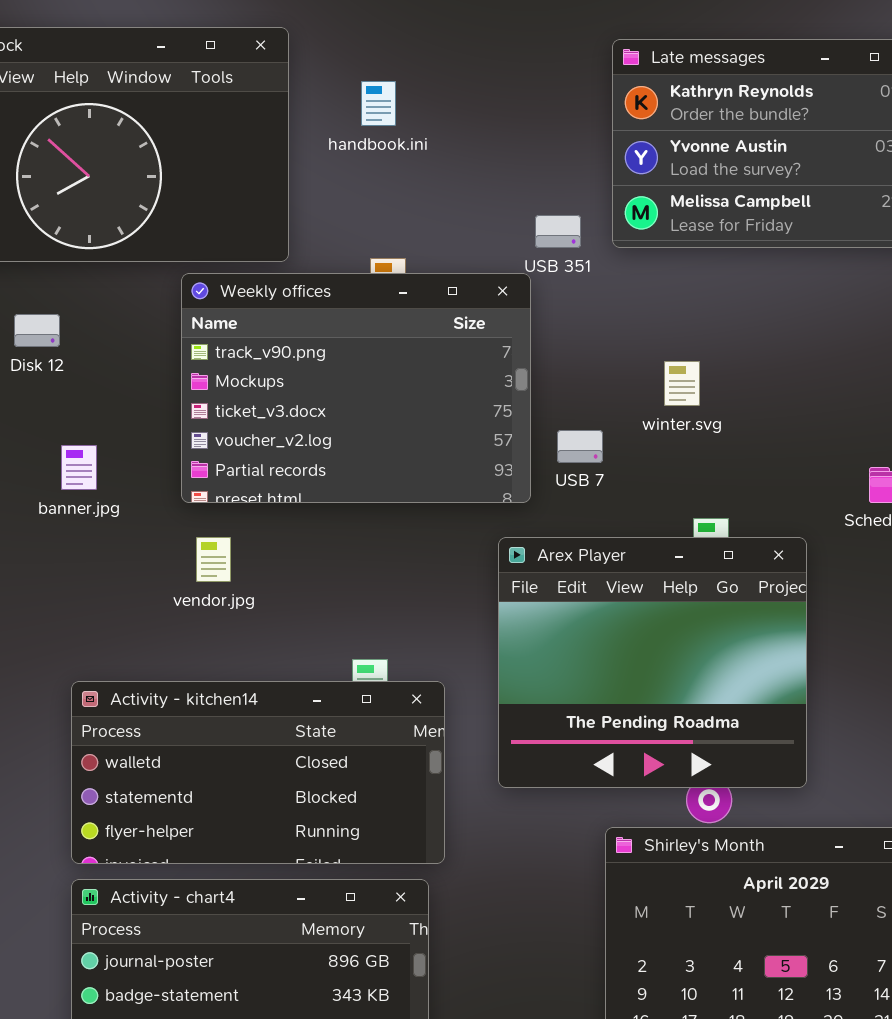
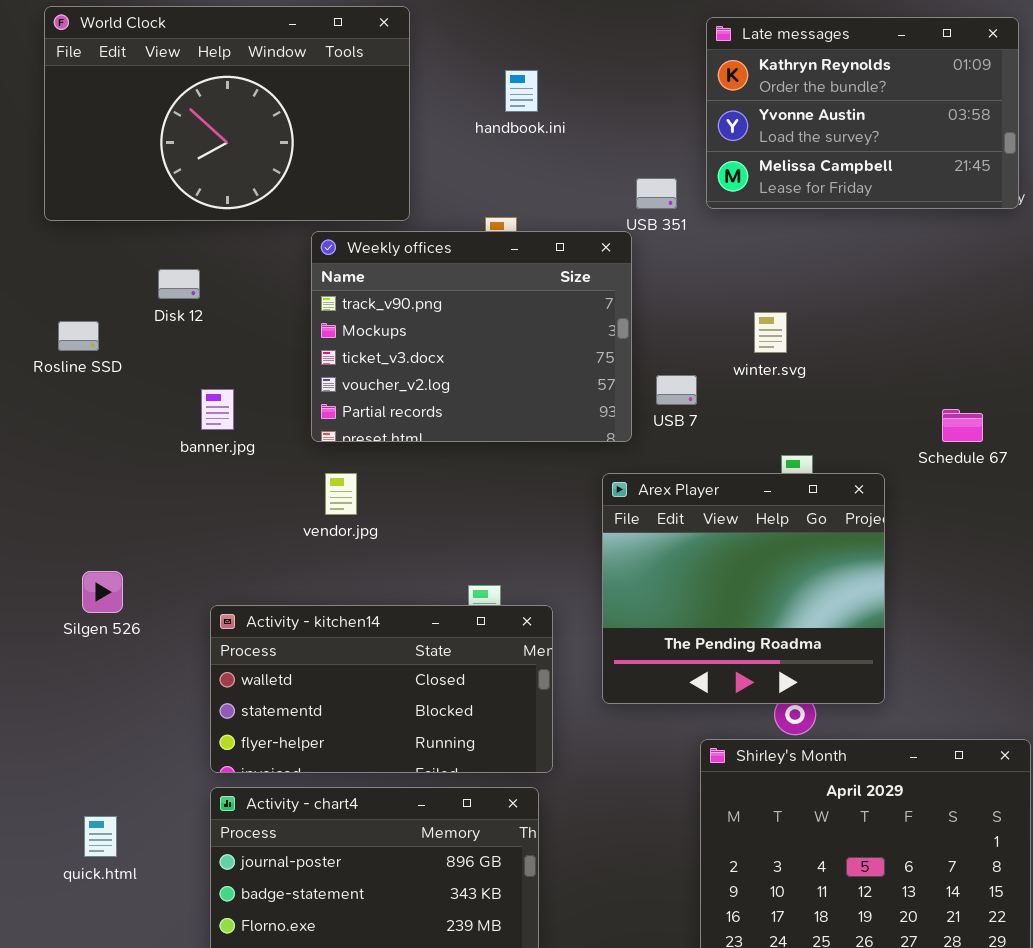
handbook.ini: [361,81,396,126] -> [505,70,538,112], moved

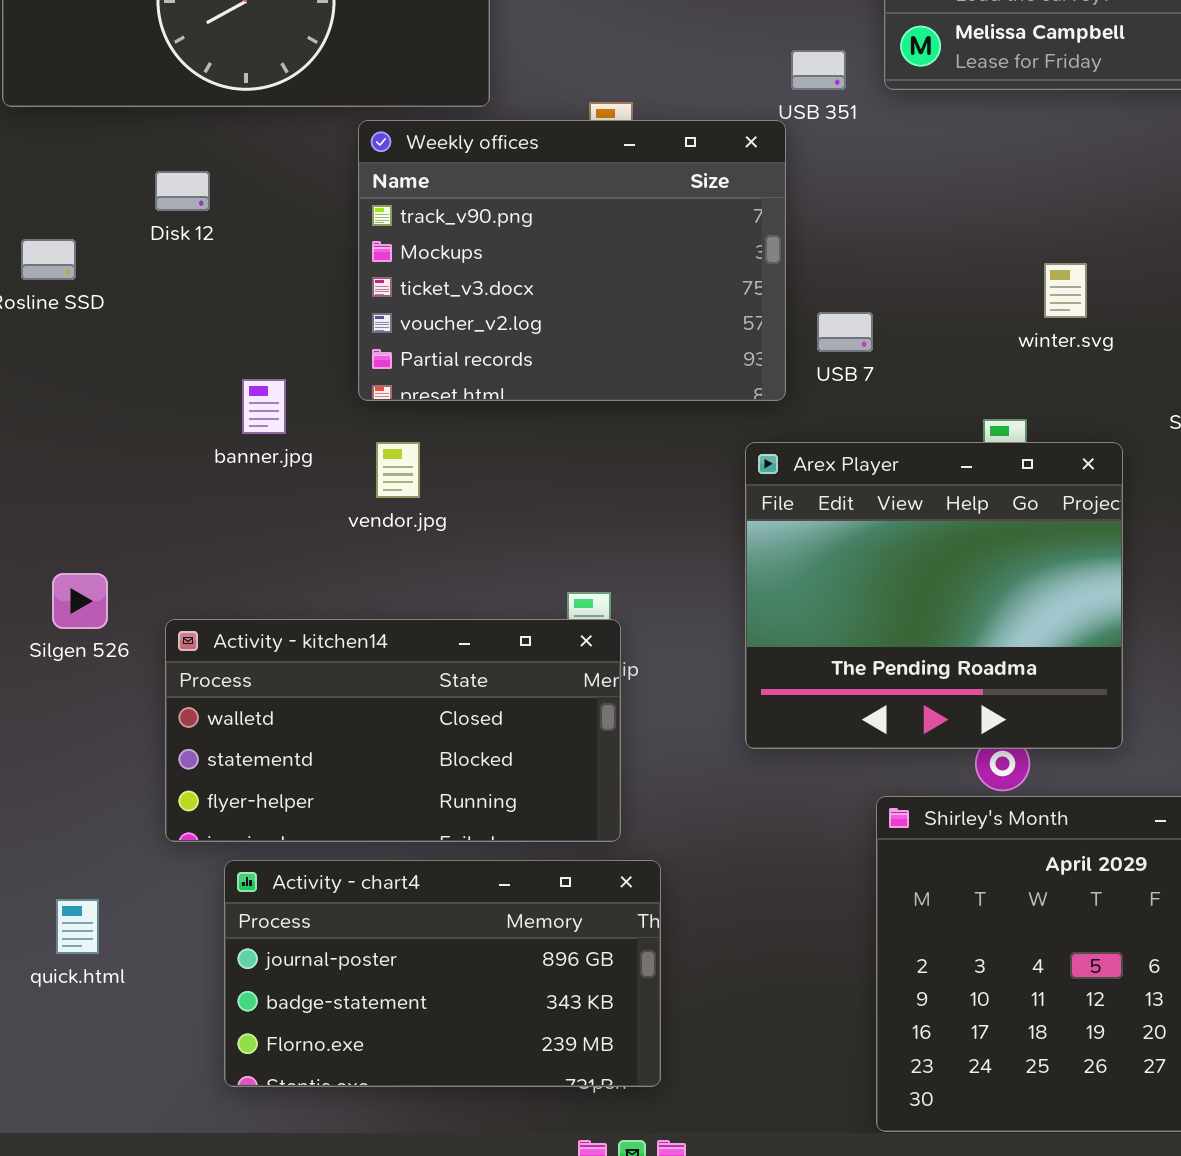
winter.svg: [754,312,787,353] -> [1044,263,1087,318], moved
banner.jpg: [201,389,234,430] -> [242,379,286,434], moved
Activity - kitchen14: [210,605,553,773] -> [165,619,621,842], moved

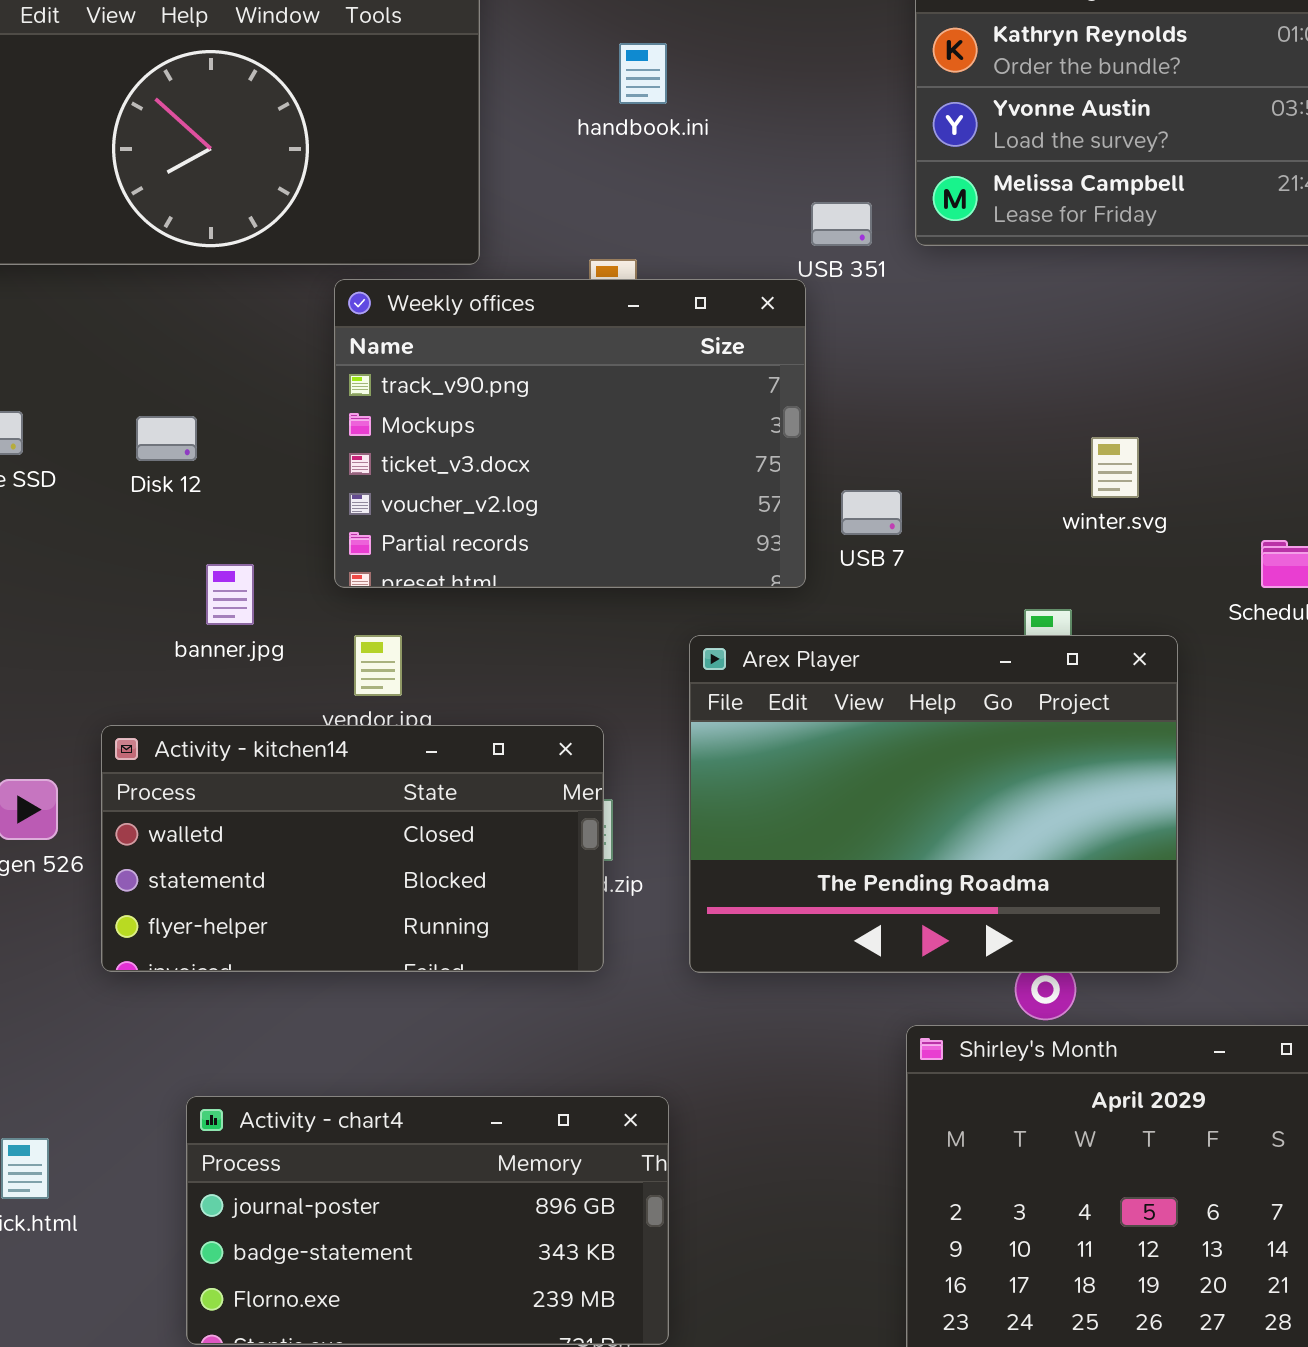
Disk 12: [155,171,210,211] -> [136,416,197,461], moved
Arex Player: [745,442,1123,749] -> [689,635,1178,973], resized
Activity - kitchen14: [165,619,621,842] -> [101,725,604,972], moved

